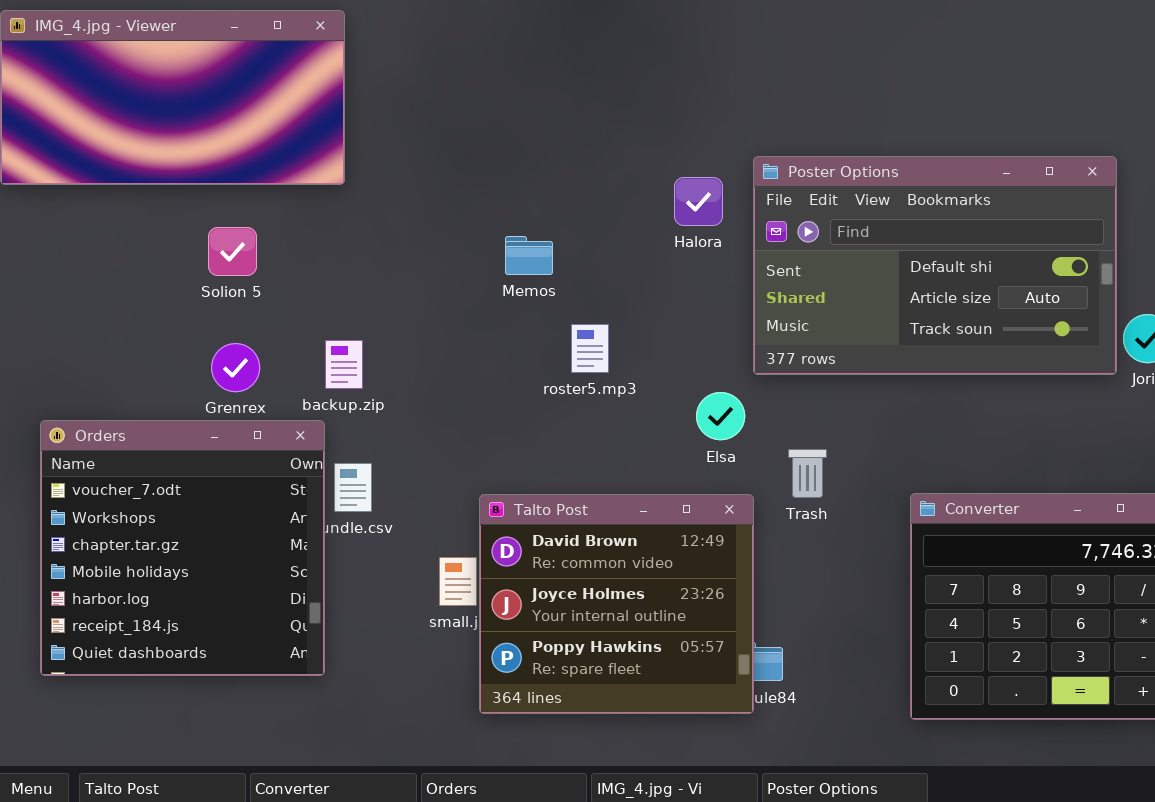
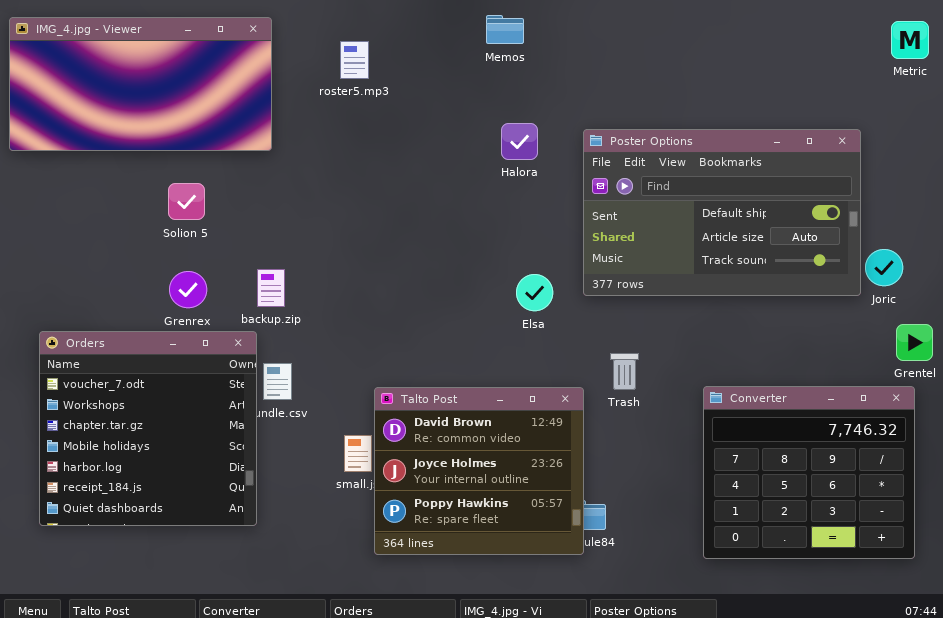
Halora: [674,177,723,226] -> [501,123,538,160], moved
Memos: [505,236,553,275] -> [486,15,524,44], moved
roster5.mp3: [571,324,609,373] -> [340,41,369,79], moved
Elsa: [696,392,745,440] -> [516,274,553,311], moved

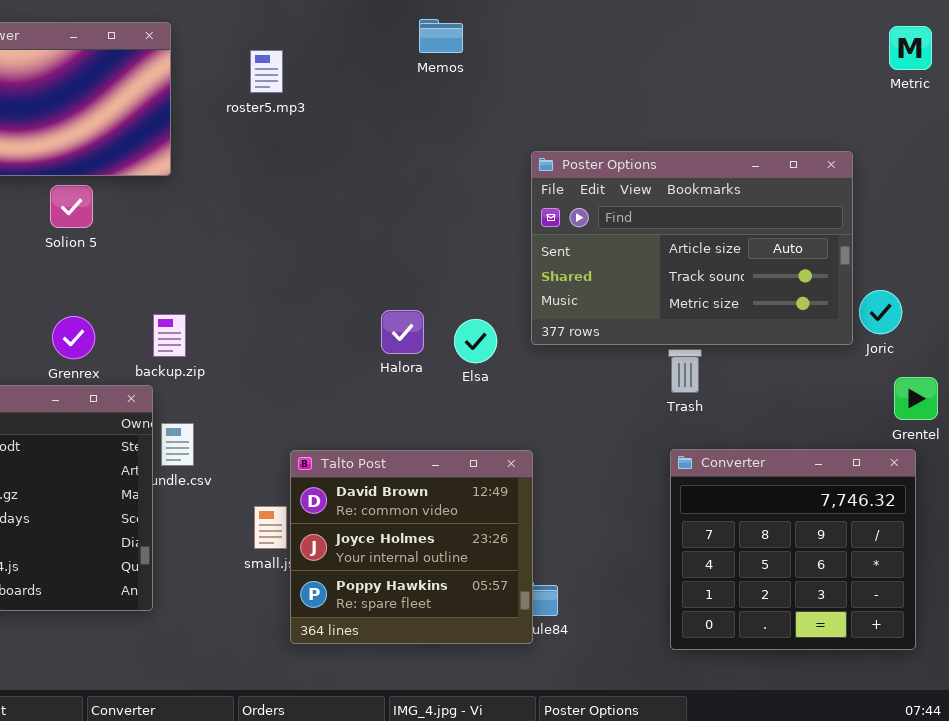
Halora: [501,123,538,160] -> [381,310,424,354], moved
Poster Options: [583,129,861,296] -> [531,151,853,345], scrolled down 1 row
Solion 5: [168,183,205,220] -> [50,185,93,228], moved
Trash: [610,353,639,390] -> [668,349,702,393], moved

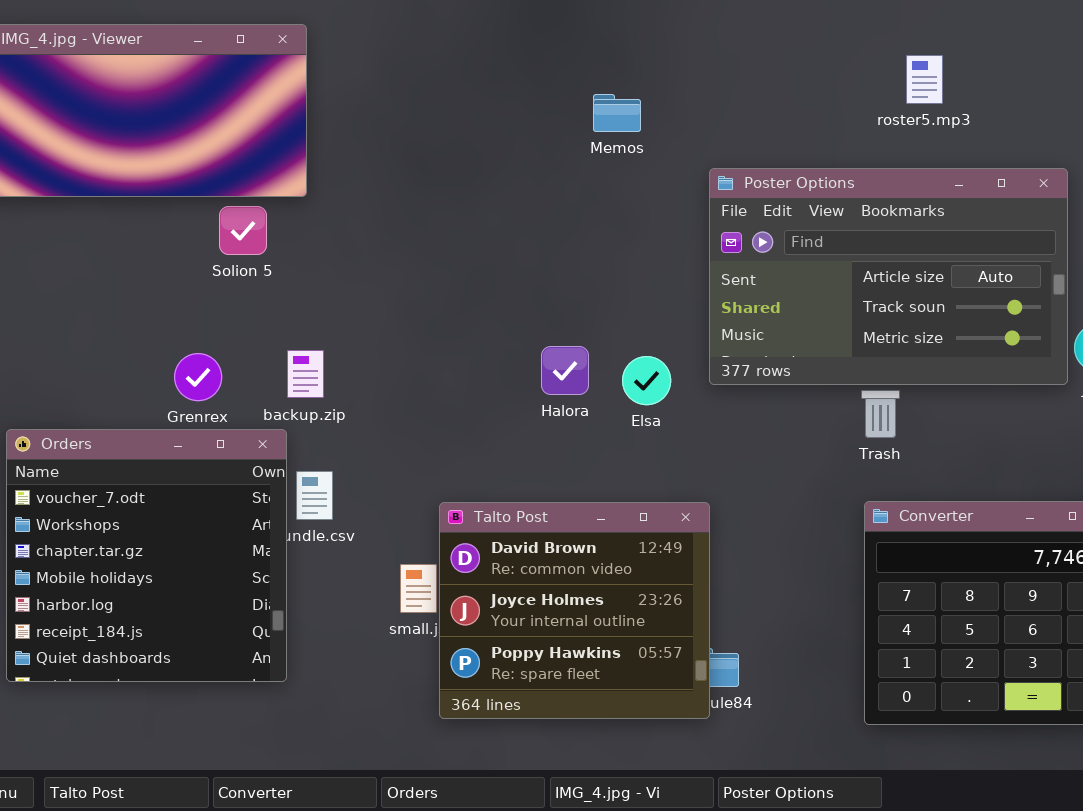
Memos: [419,19,463,53] -> [593,94,641,132], moved
roster5.mp3: [250,50,283,93] -> [906,55,943,104], moved
Solion 5: [50,185,93,228] -> [219,206,267,255], moved

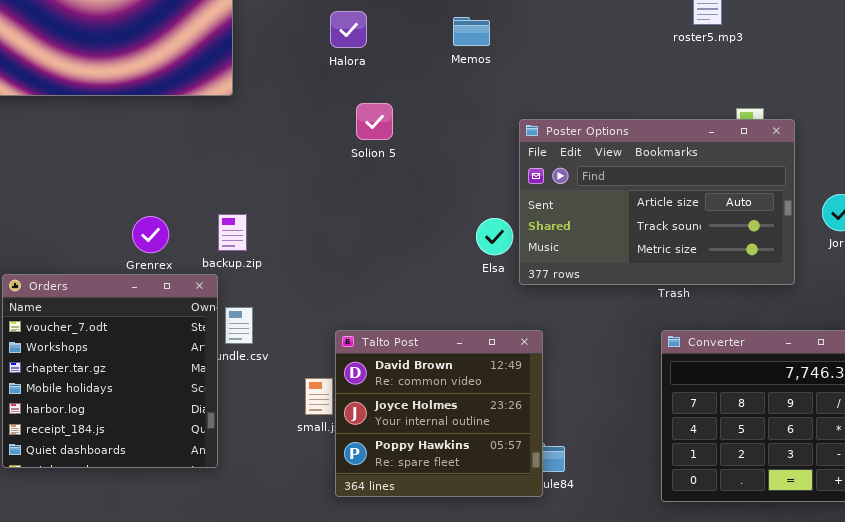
Poster Options: [709,168,1068,385] -> [519,119,795,285], moved
Solion 5: [219,206,267,255] -> [356,103,393,140], moved
Halora: [541,346,589,395] -> [330,11,367,48], moved

